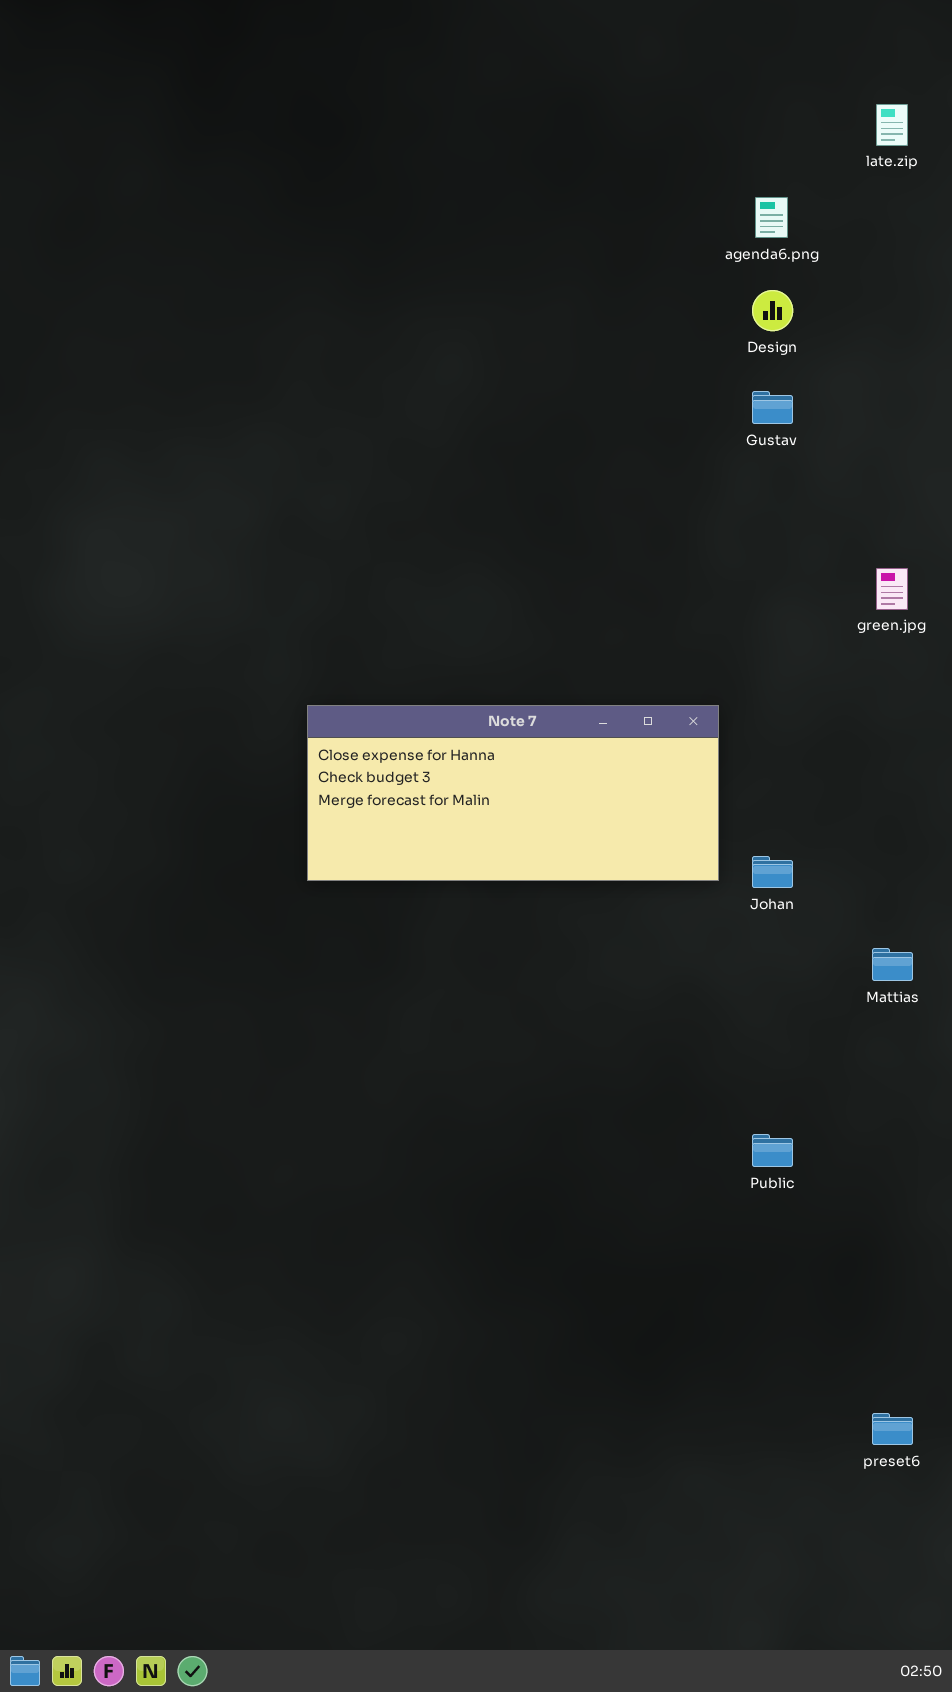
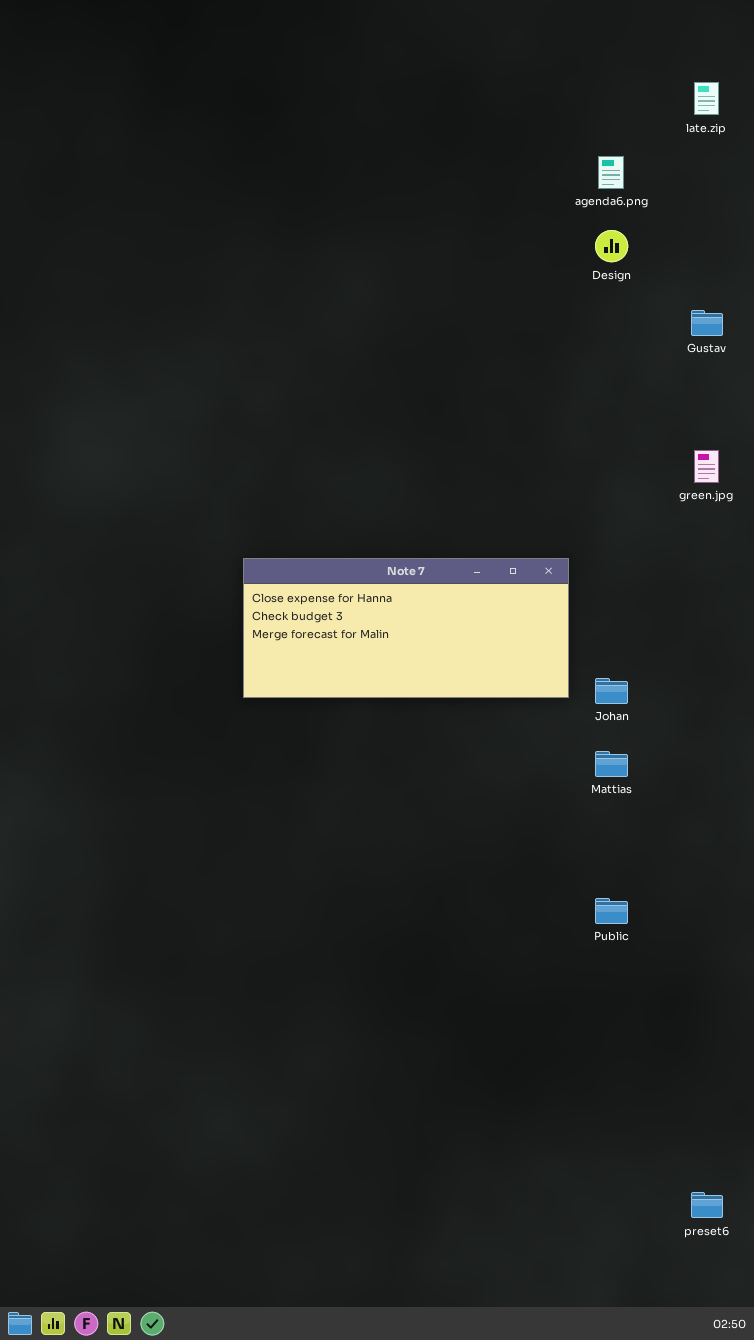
Gustav: [752,391,793,424] -> [691,310,723,336], moved
Mattias: [872,948,913,981] -> [595,751,628,777], moved
preset6: [872,1413,913,1445] -> [691,1192,723,1218], moved

